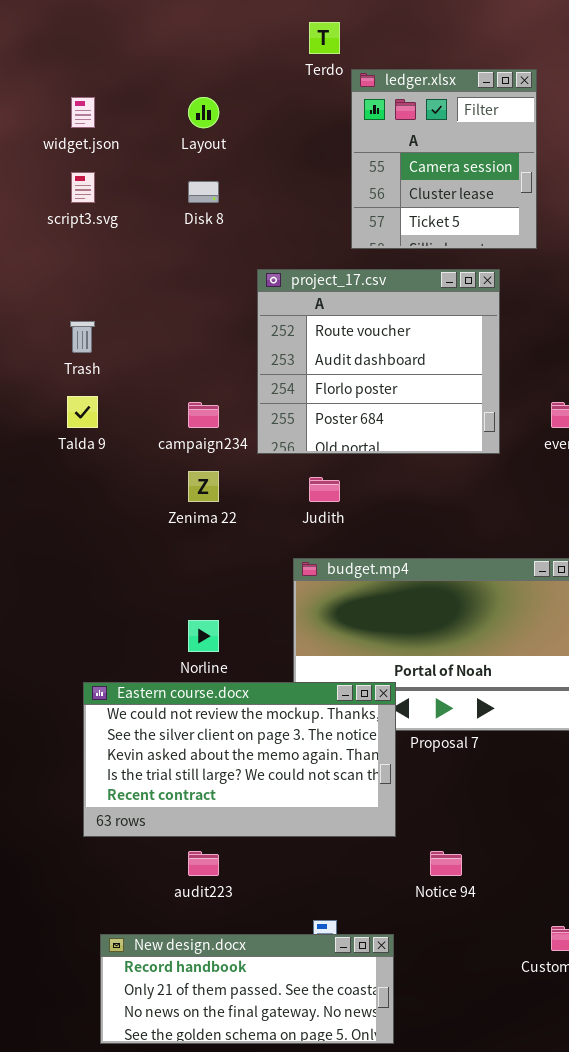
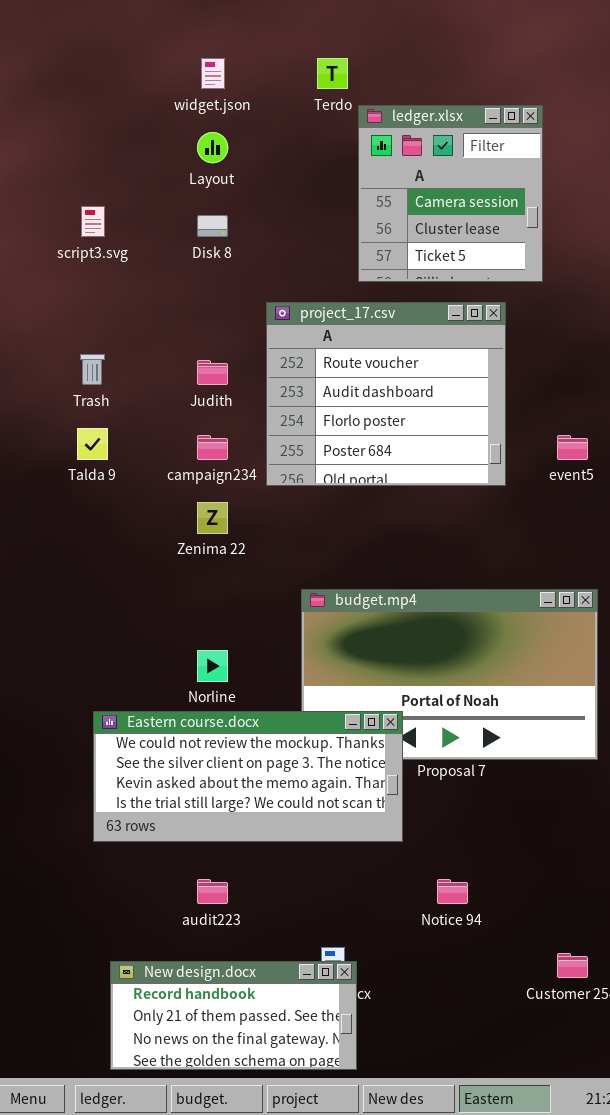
widget.json: [71,97,95,128] -> [201,58,225,89], moved
Judith: [309,477,340,502] -> [197,360,228,385], moved
Eastern course.docx: [83,682,396,837] -> [93,711,403,842], resized
New design.docx: [100,934,394,1044] -> [110,961,357,1070], resized

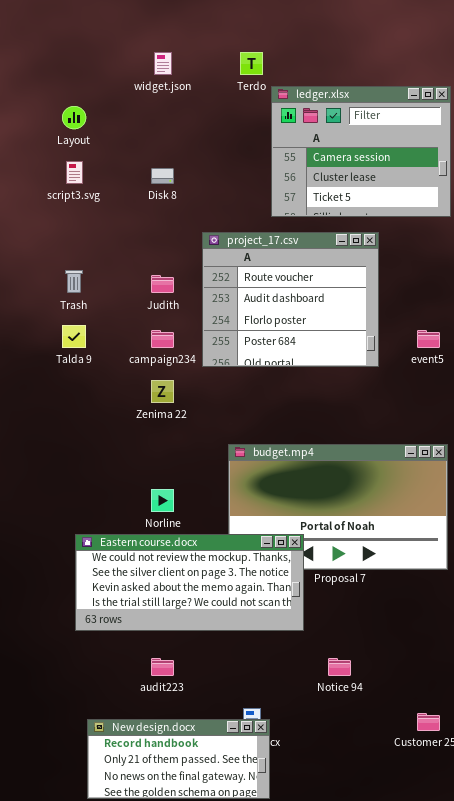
ledger.xlsx: [358,105,543,282] -> [271,86,451,217], resized
Layout: [197,132,228,163] -> [62,106,86,129], moved

